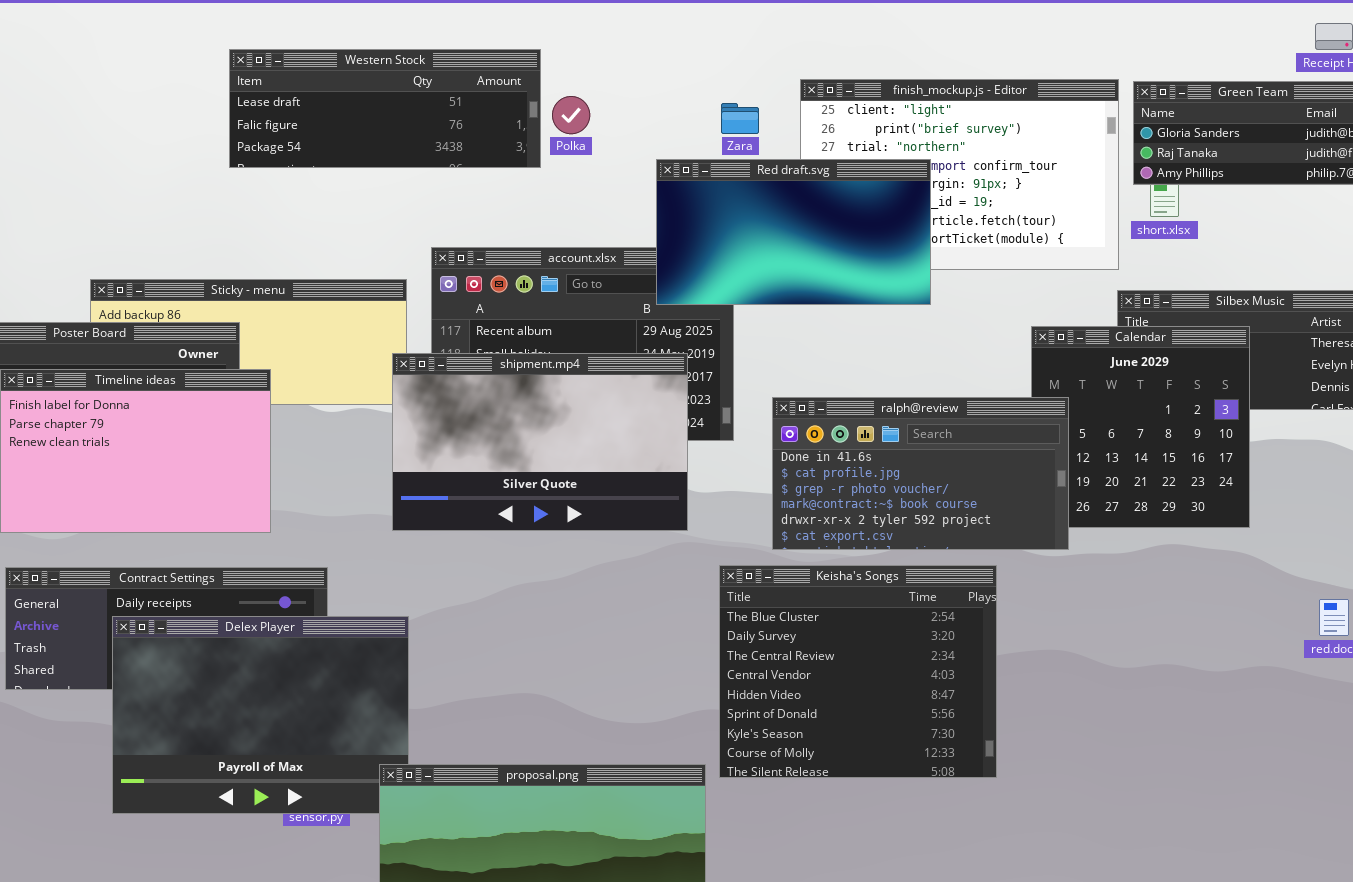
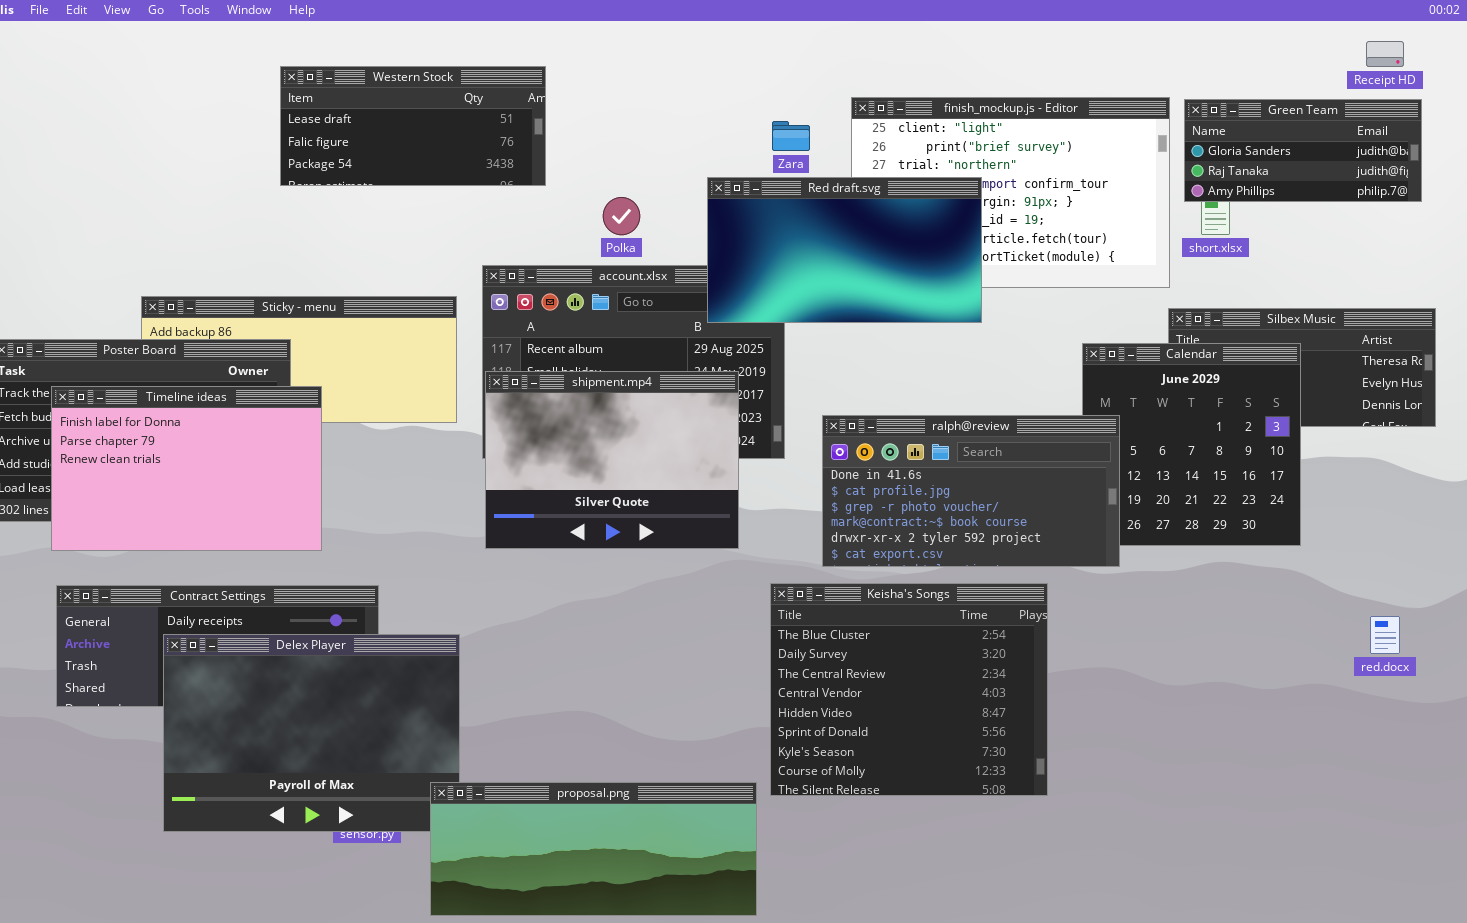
Western Stock: [229,49,541,168] -> [280,66,546,186], resized
Polka: [552,96,590,134] -> [603,197,640,235], moved
shipment.mp4: [392,353,688,531] -> [485,371,739,549], resized

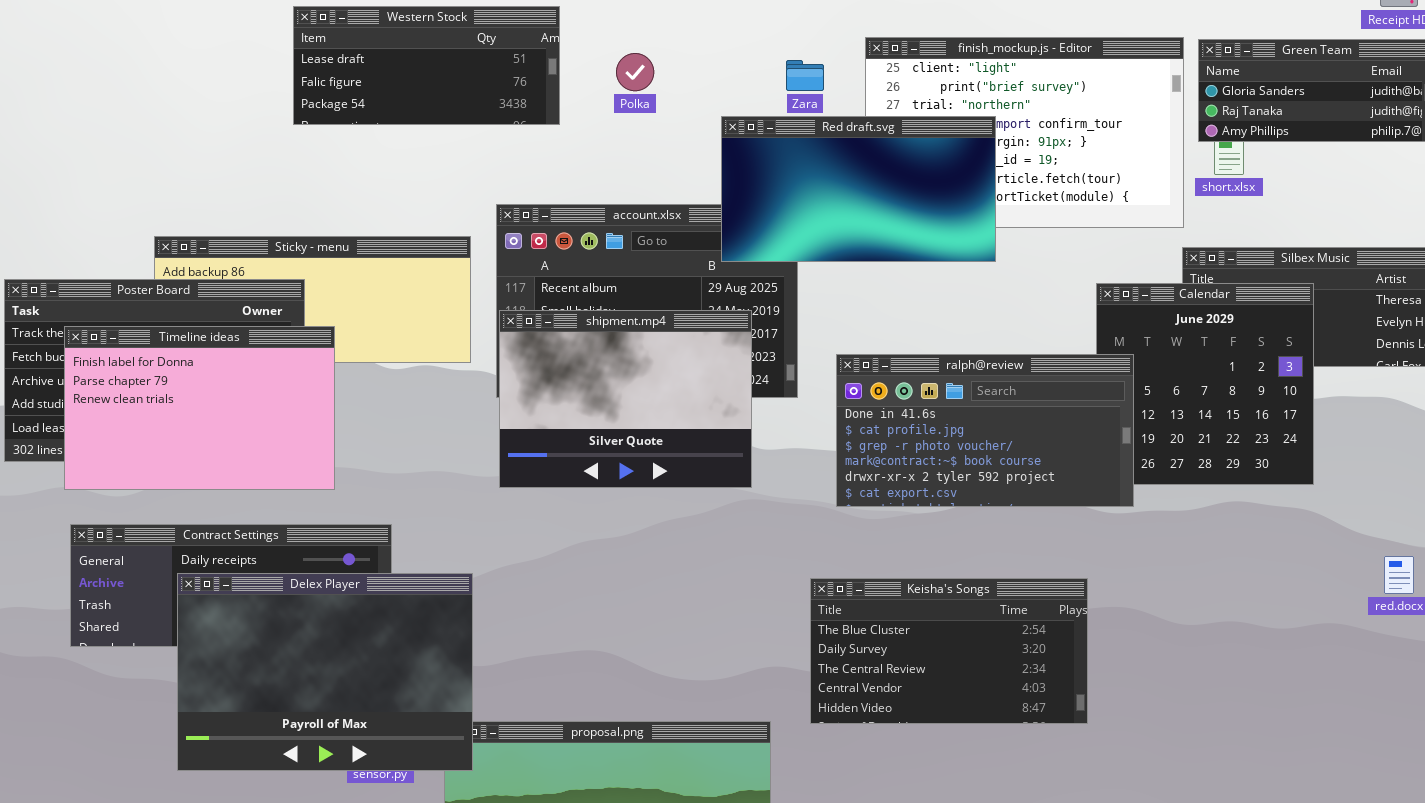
Polka: [603,197,640,235] -> [616,53,654,91], moved
Keisha's Songs: [770,583,1048,796] -> [810,578,1088,724], moved, resized
Delex Player: [163,634,460,832] -> [177,573,473,771], raised

